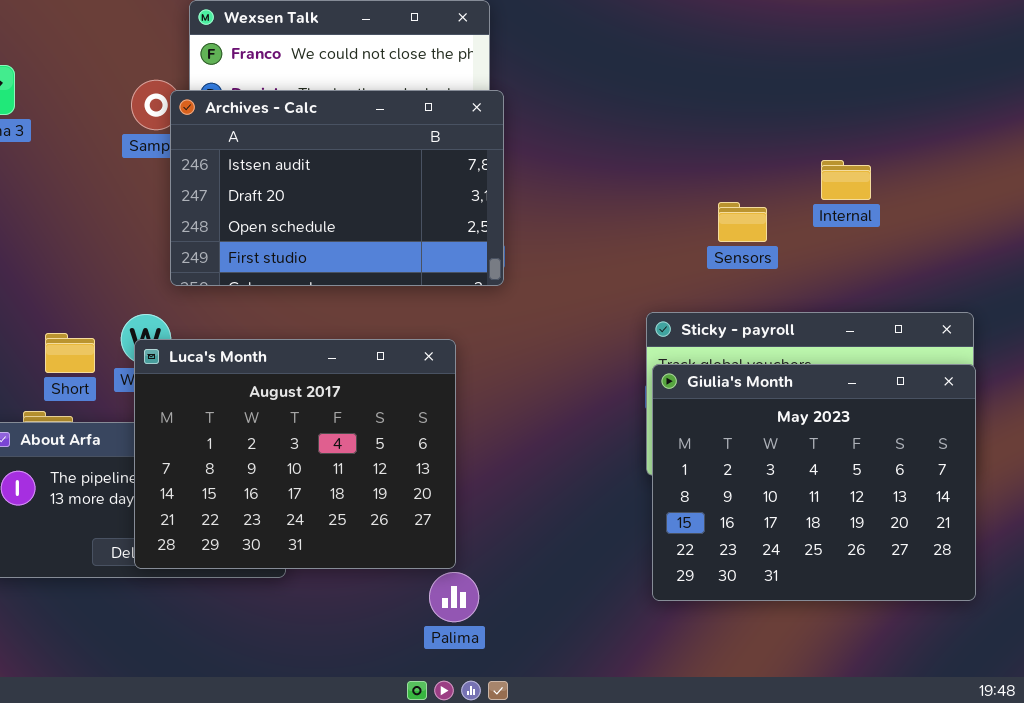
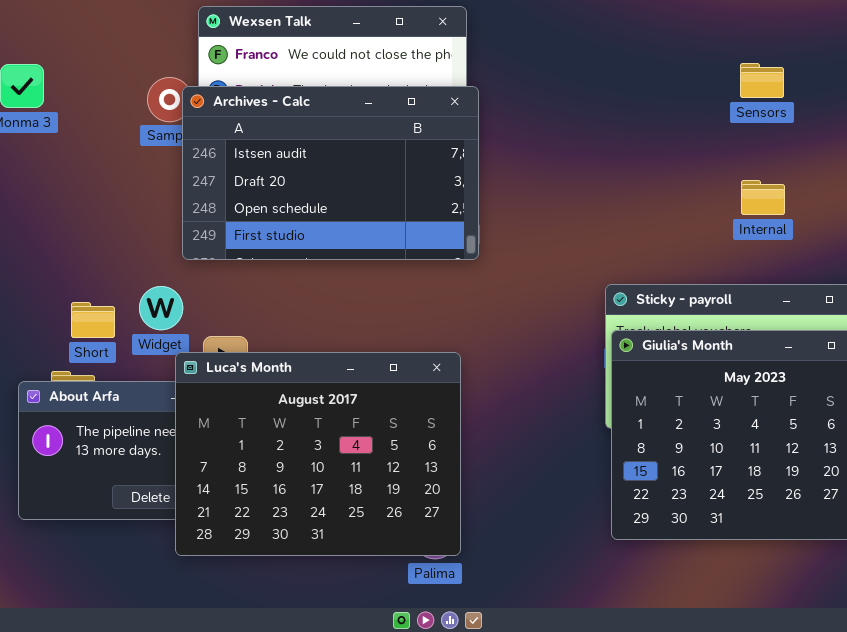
Internal: [821,160,871,200] -> [741,180,785,215], moved
Sensors: [718,202,767,242] -> [740,63,784,98], moved
Luca's Month: [134,339,456,569] -> [175,352,461,556], moved

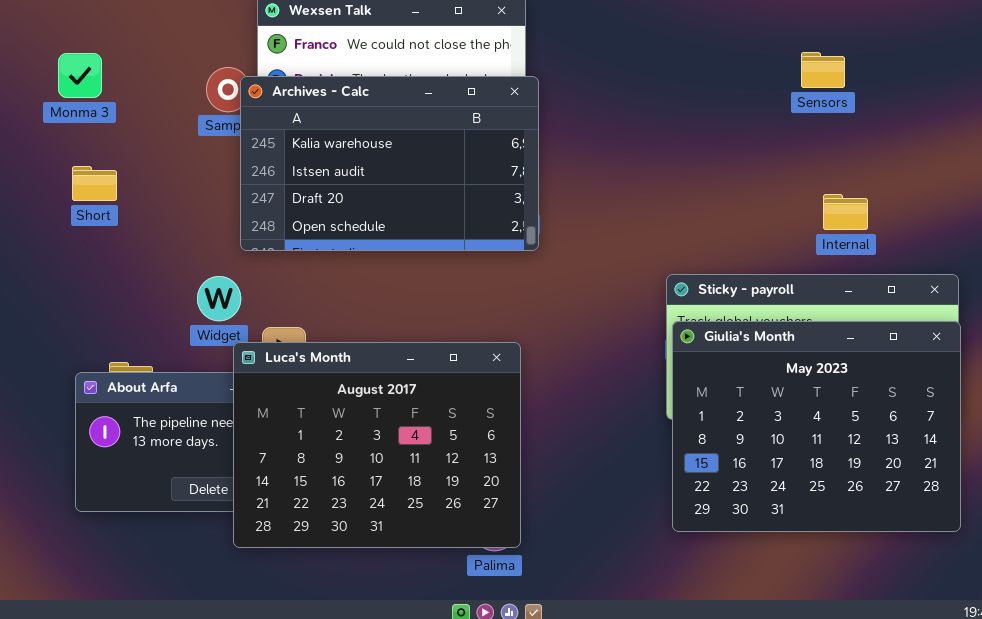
Archives - Calc: [182,86,479,260] -> [240,76,539,251], scrolled up 1 row
Internal: [741,180,785,215] -> [823,194,868,230], moved
Short: [71,302,115,338] -> [72,166,117,201], moved

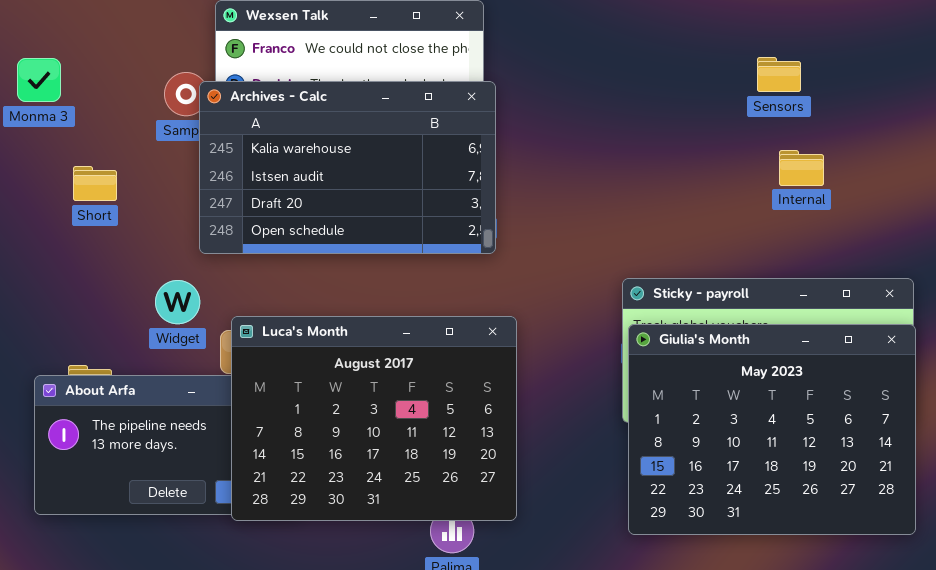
Short: [72,166,117,201] -> [73,166,117,201], moved
Internal: [823,194,868,230] -> [779,150,824,186], moved
Luca's Month: [233,342,521,548] -> [231,316,517,521], moved

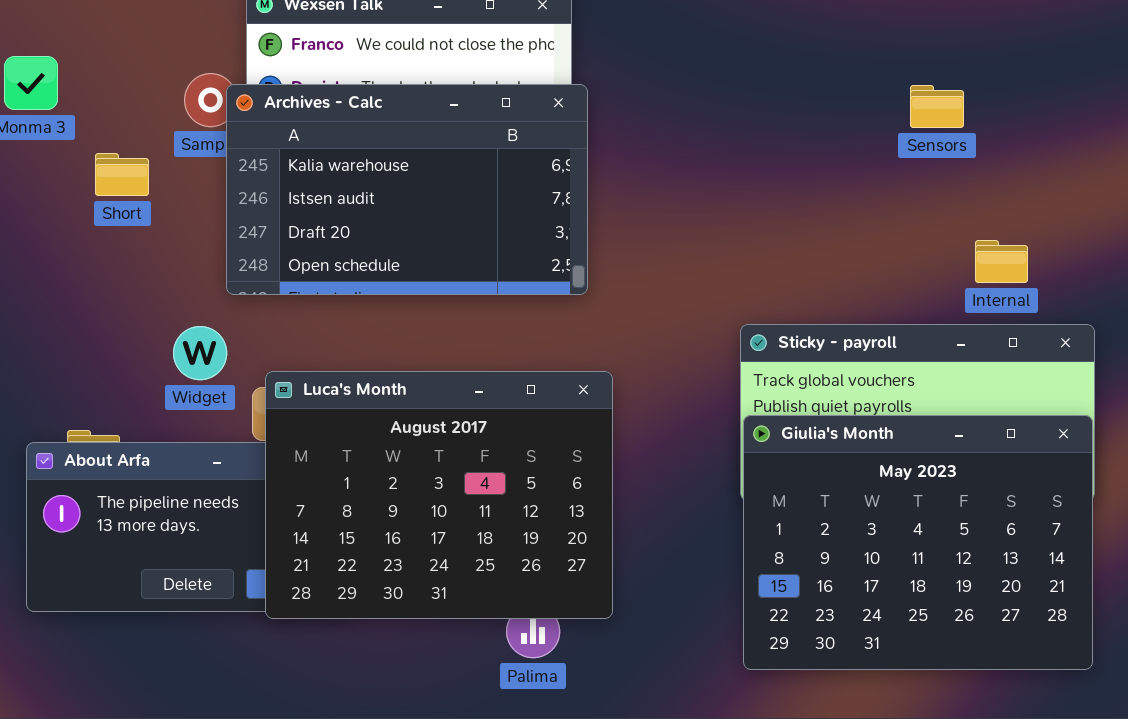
Sensors: [757,57,801,92] -> [910,85,964,128], moved
Internal: [779,150,824,186] -> [975,240,1028,283], moved
Short: [73,166,117,201] -> [95,153,149,196], moved
Giulia's Month: [628,324,916,535] -> [743,415,1093,670], moved

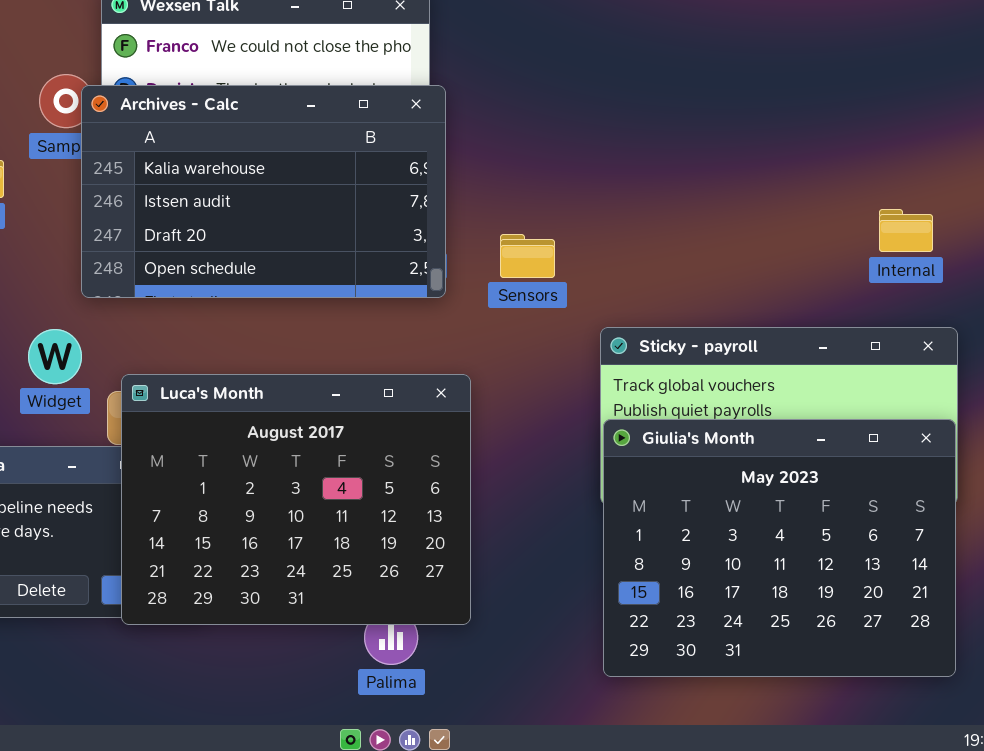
Sensors: [910,85,964,128] -> [500,234,555,278], moved
Internal: [975,240,1028,283] -> [879,209,933,252], moved

